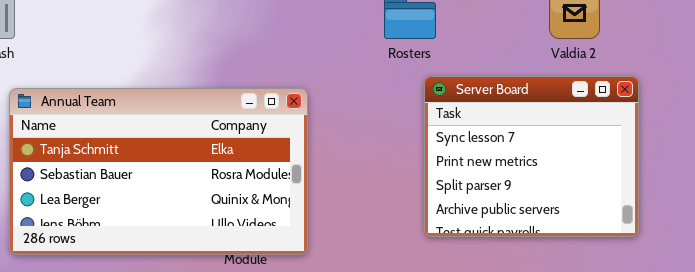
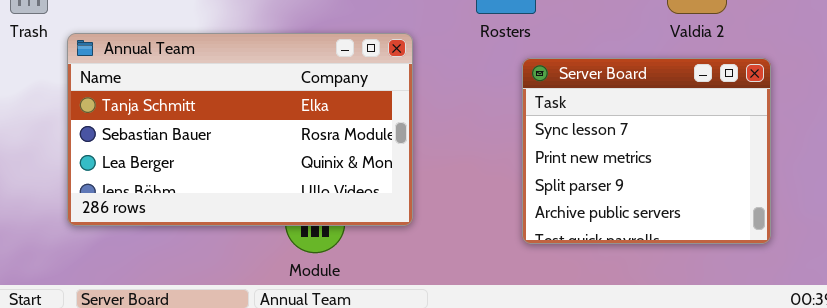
Annual Team: [9,88,308,255] -> [67,33,413,226], moved

